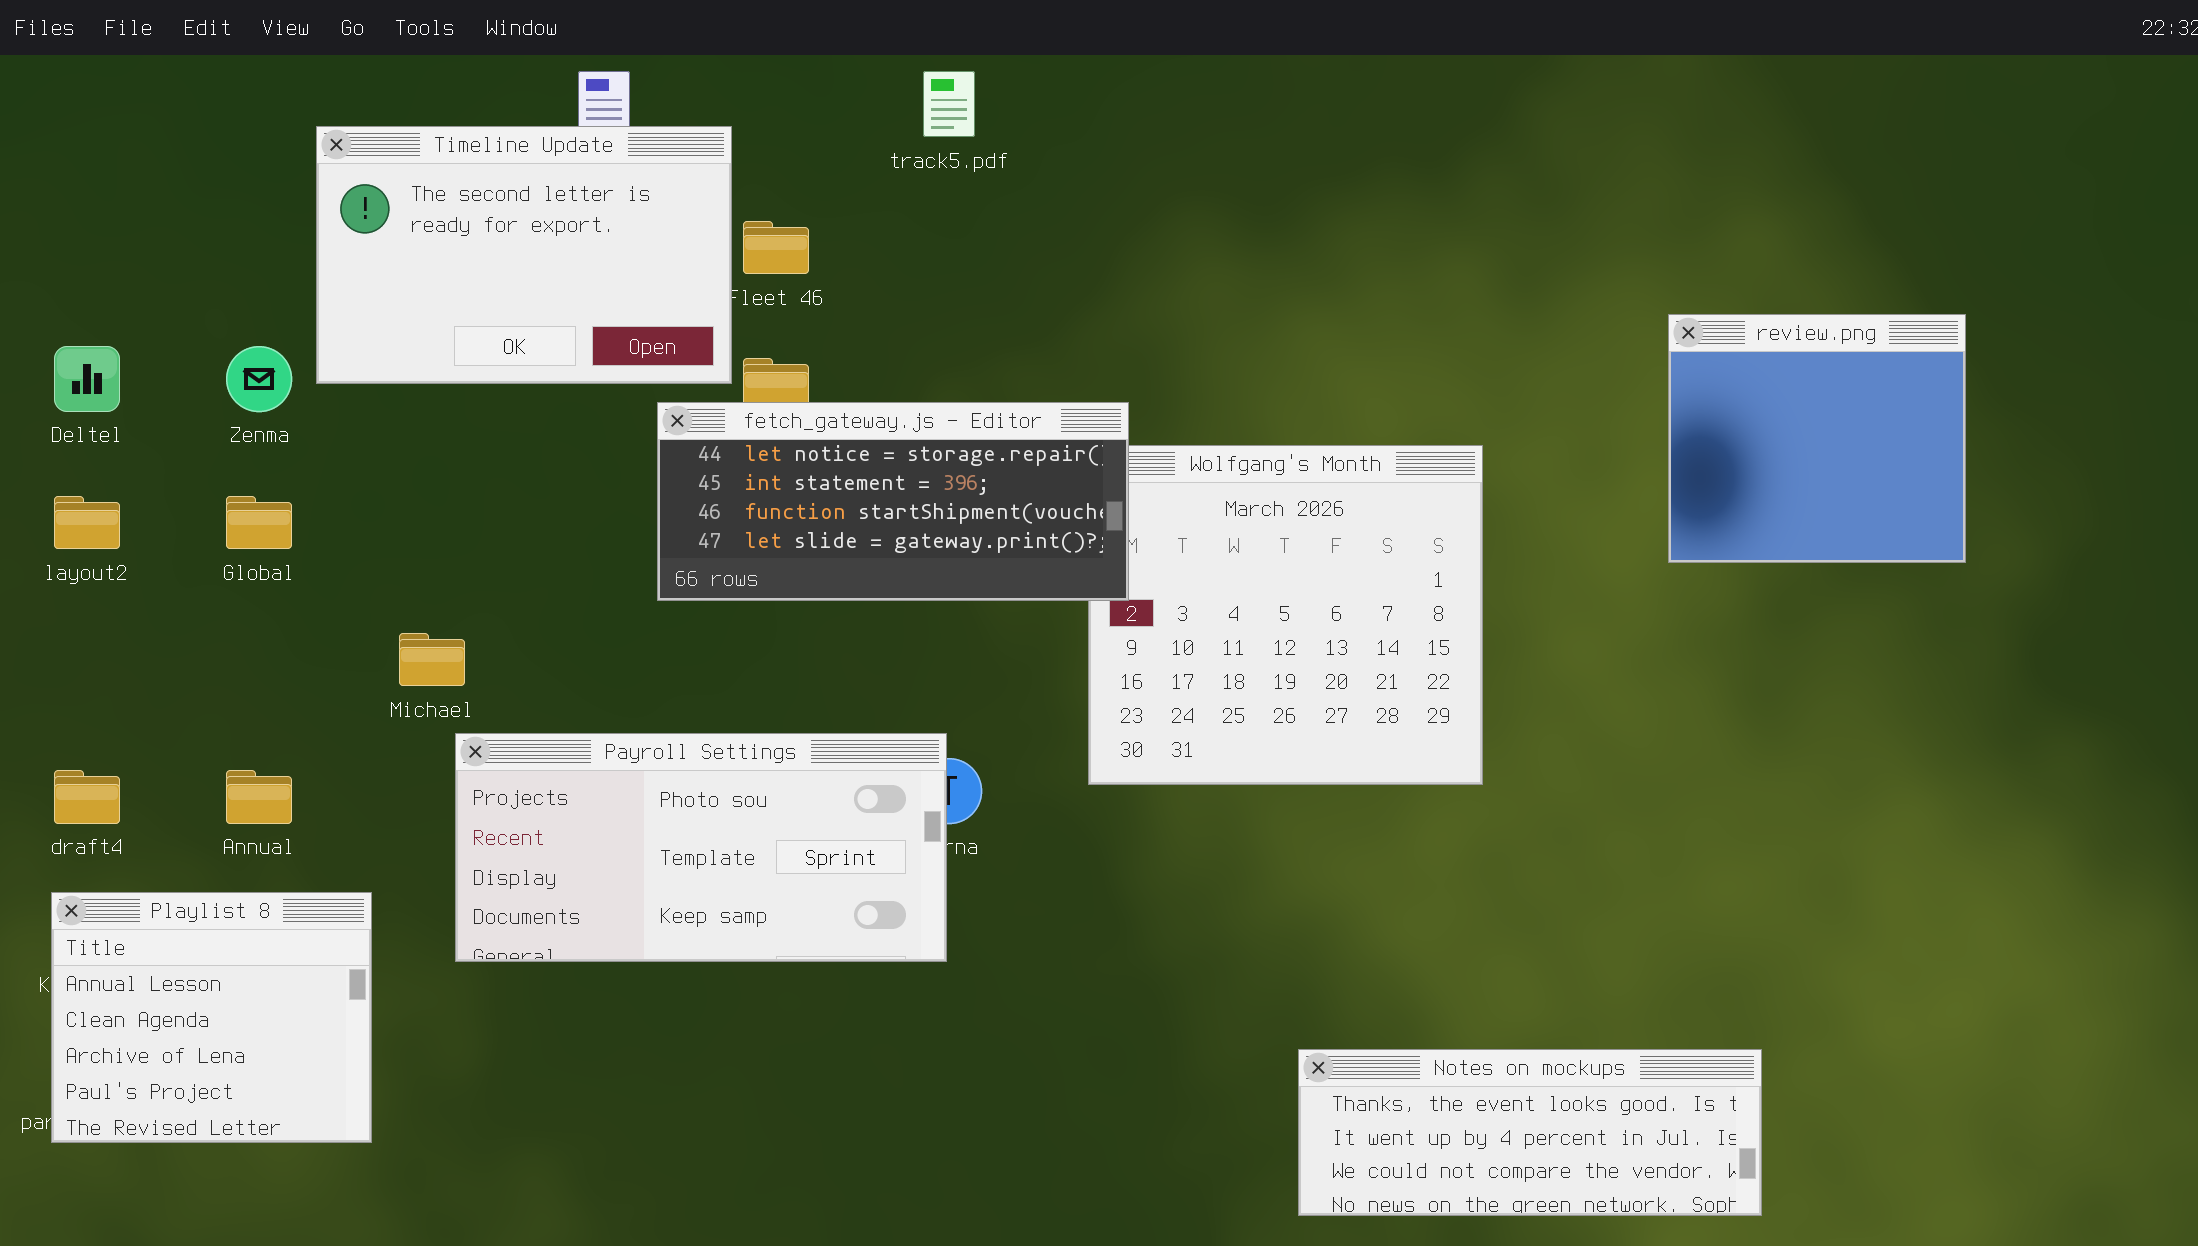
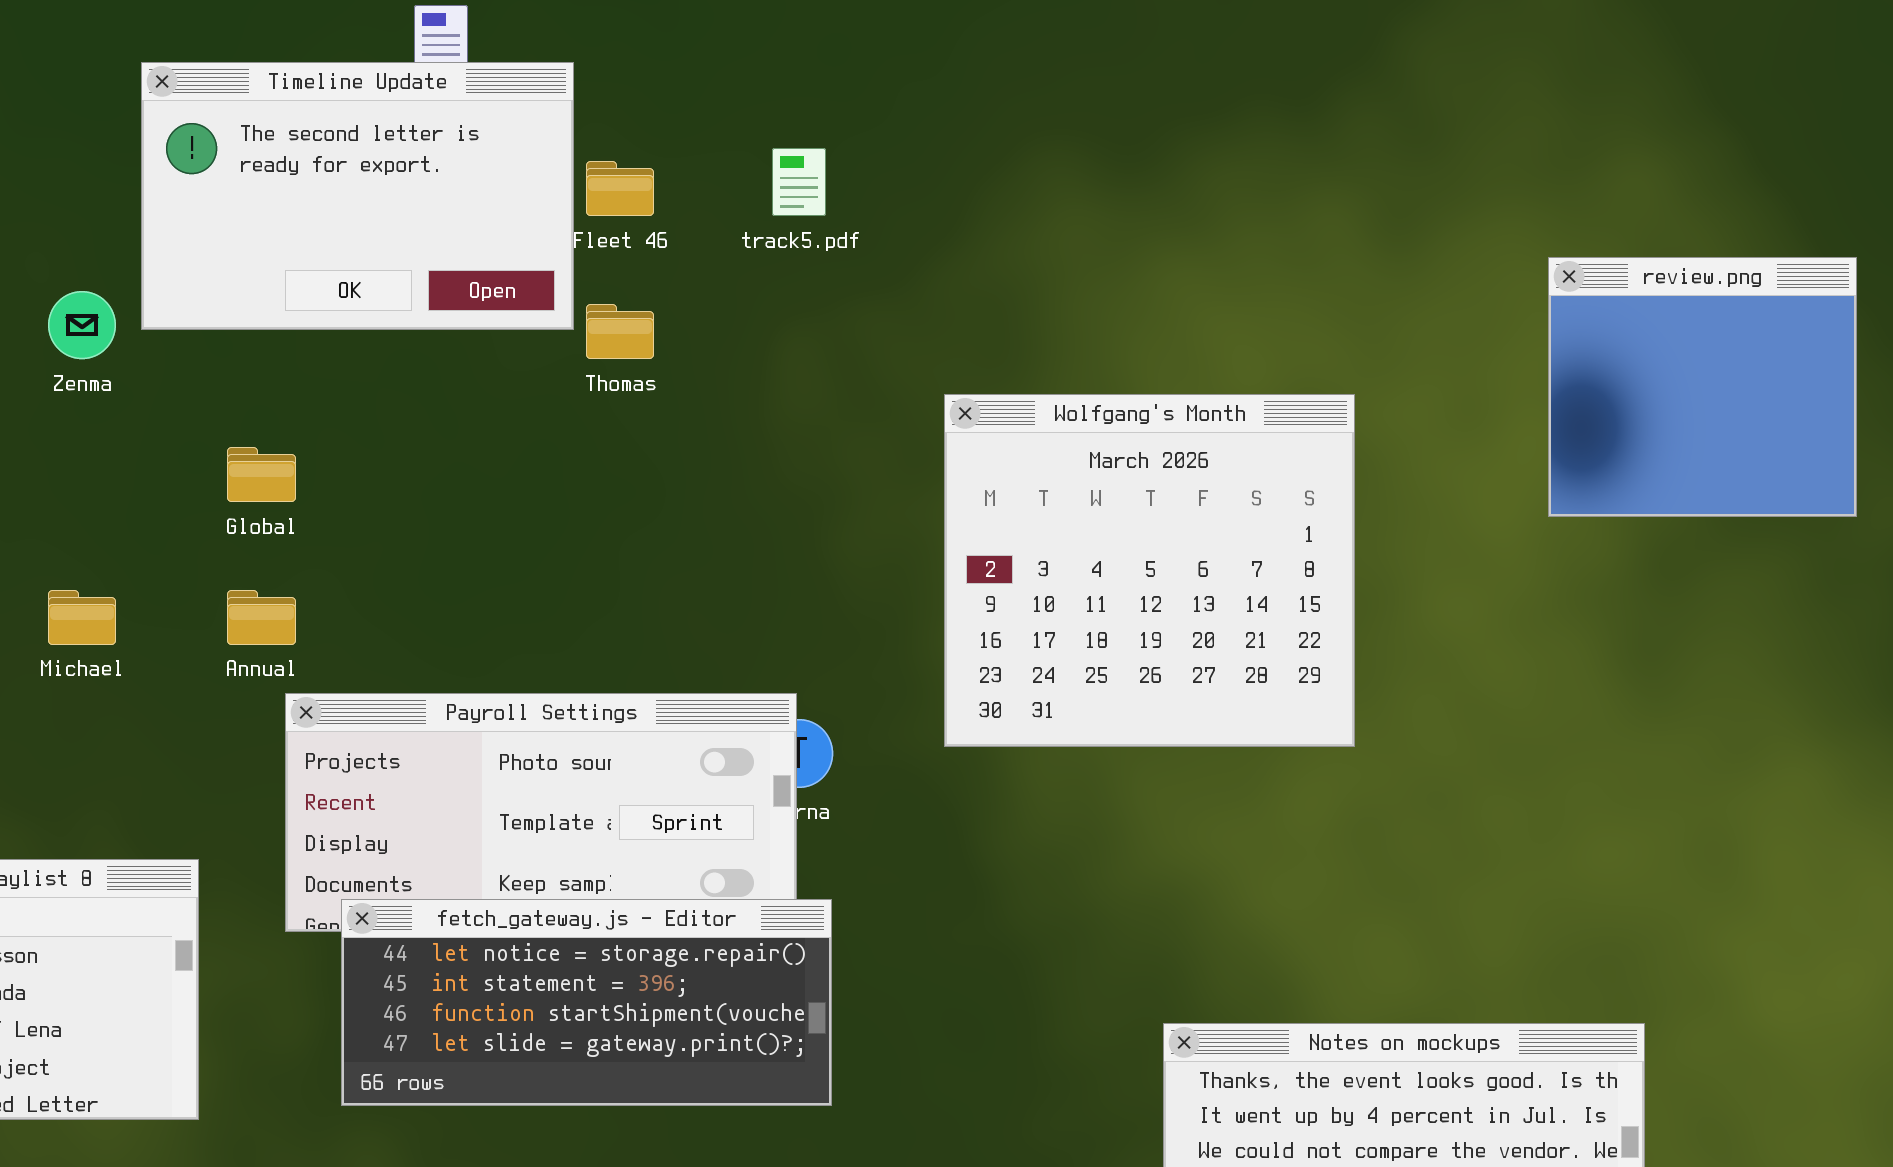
track5.pdf: [923,71,975,137] -> [772,148,826,216], moved
fetch_gateway.js - Editor: [657,402,1129,601] -> [341,899,832,1106], moved
Global: [226,496,292,549] -> [227,447,296,502], moved
Michael: [399,633,465,686] -> [48,590,116,645], moved
Annual: [226,770,292,824] -> [227,590,296,645], moved

